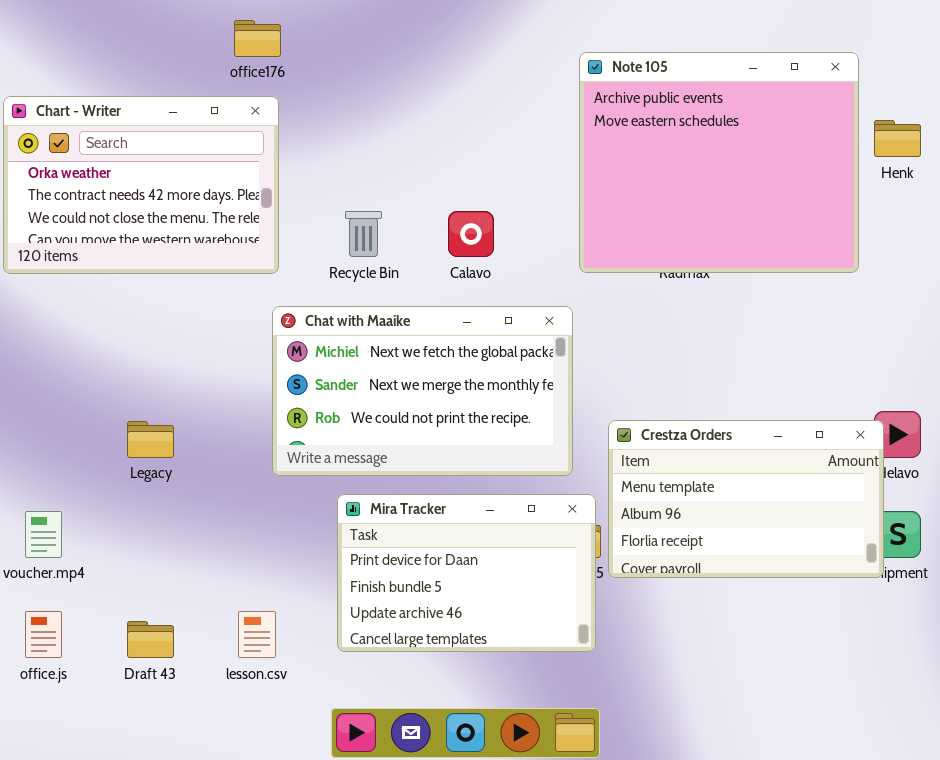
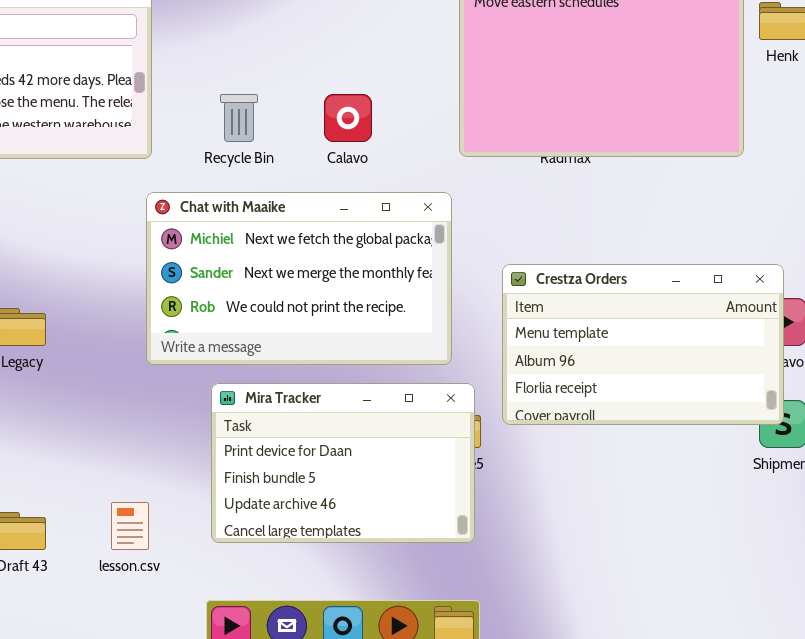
Crestza Orders: [608,420,884,578] -> [502,264,784,425], moved

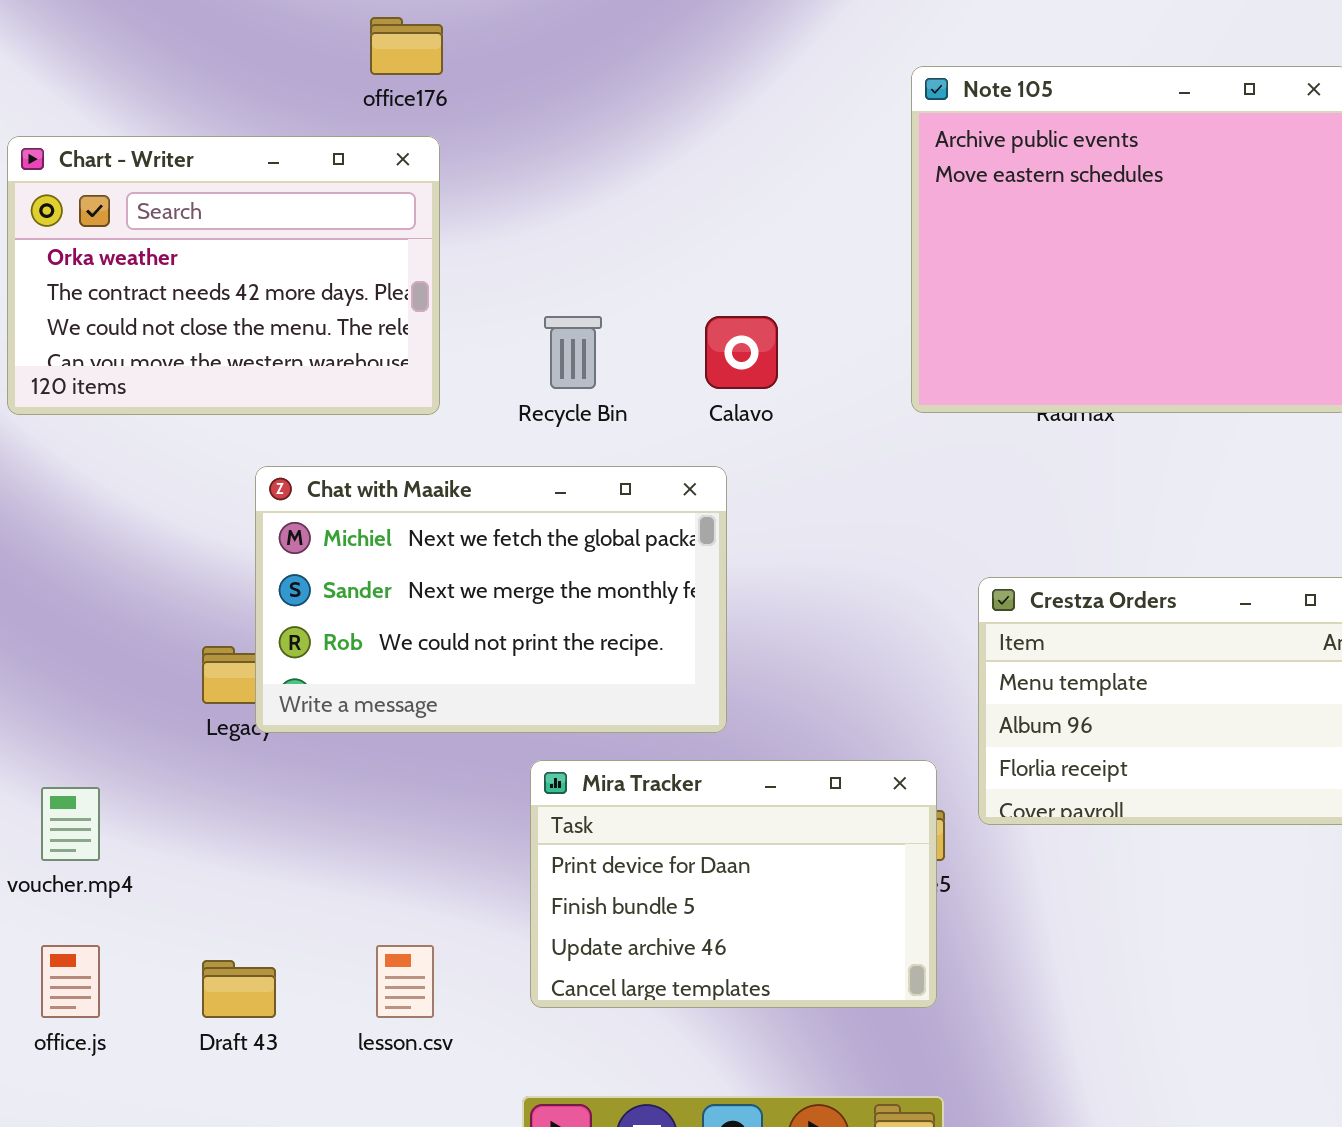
Chat with Maaike: [146,192,452,365] -> [255,466,727,733], moved

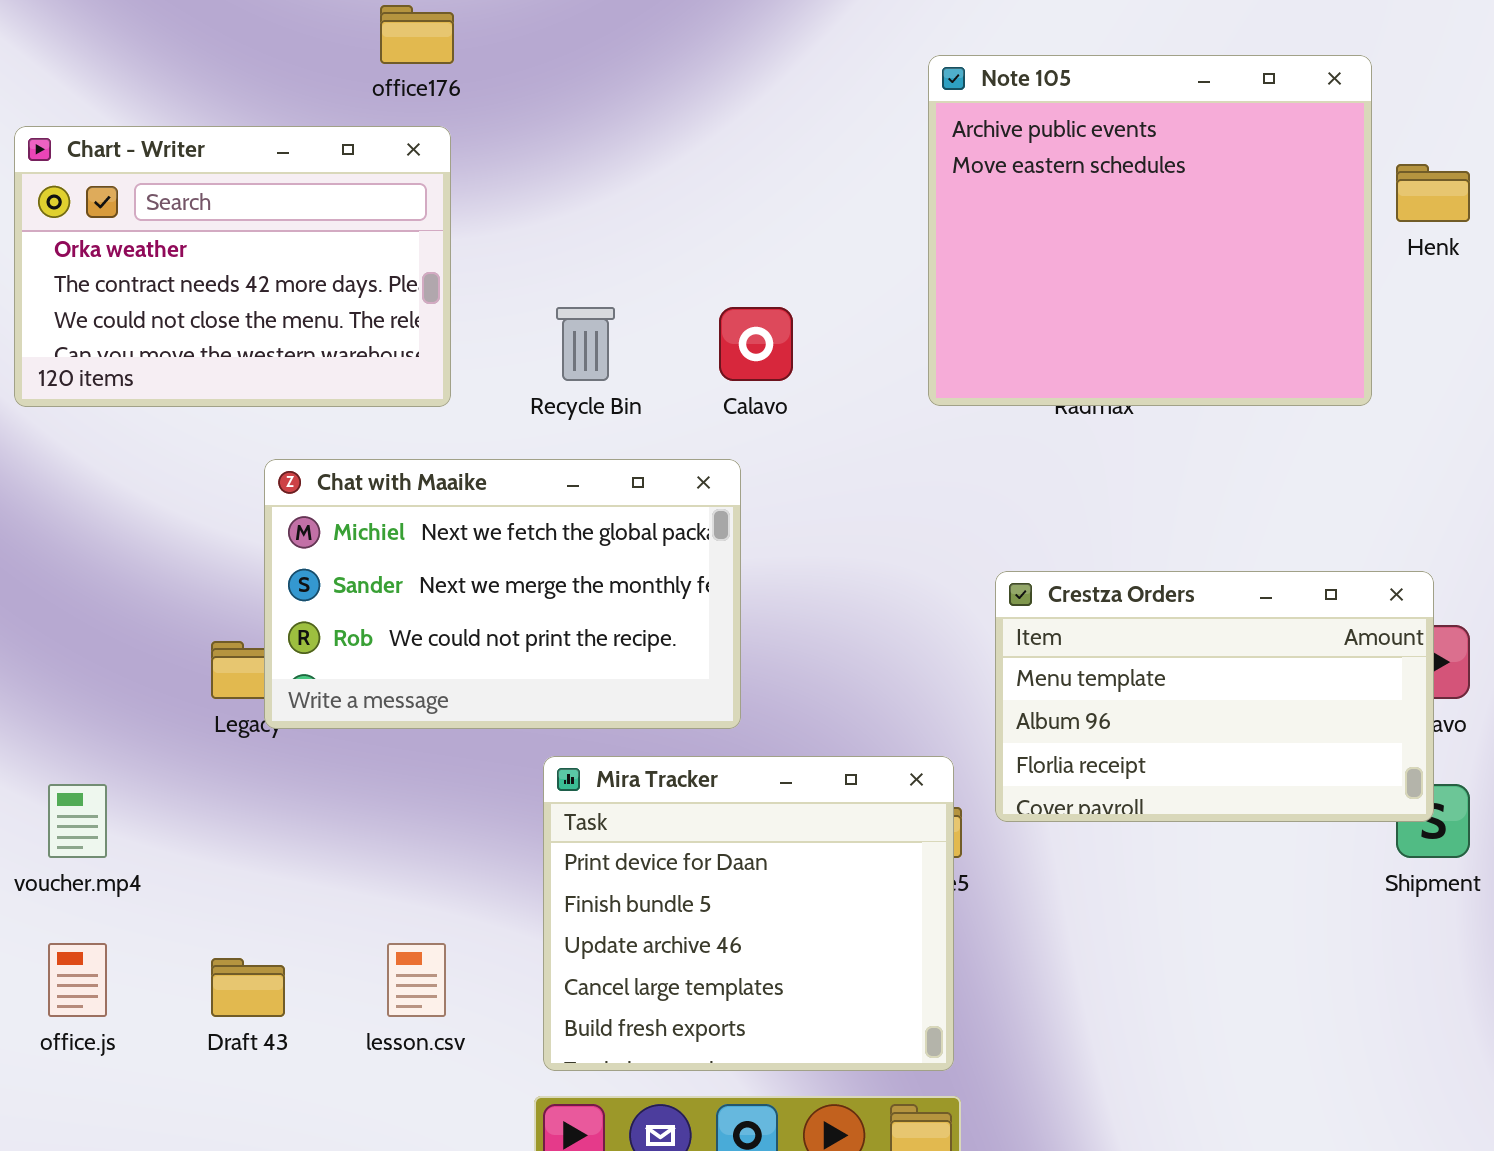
Mira Tracker: [530,760,937,1008] -> [543,756,954,1071], resized

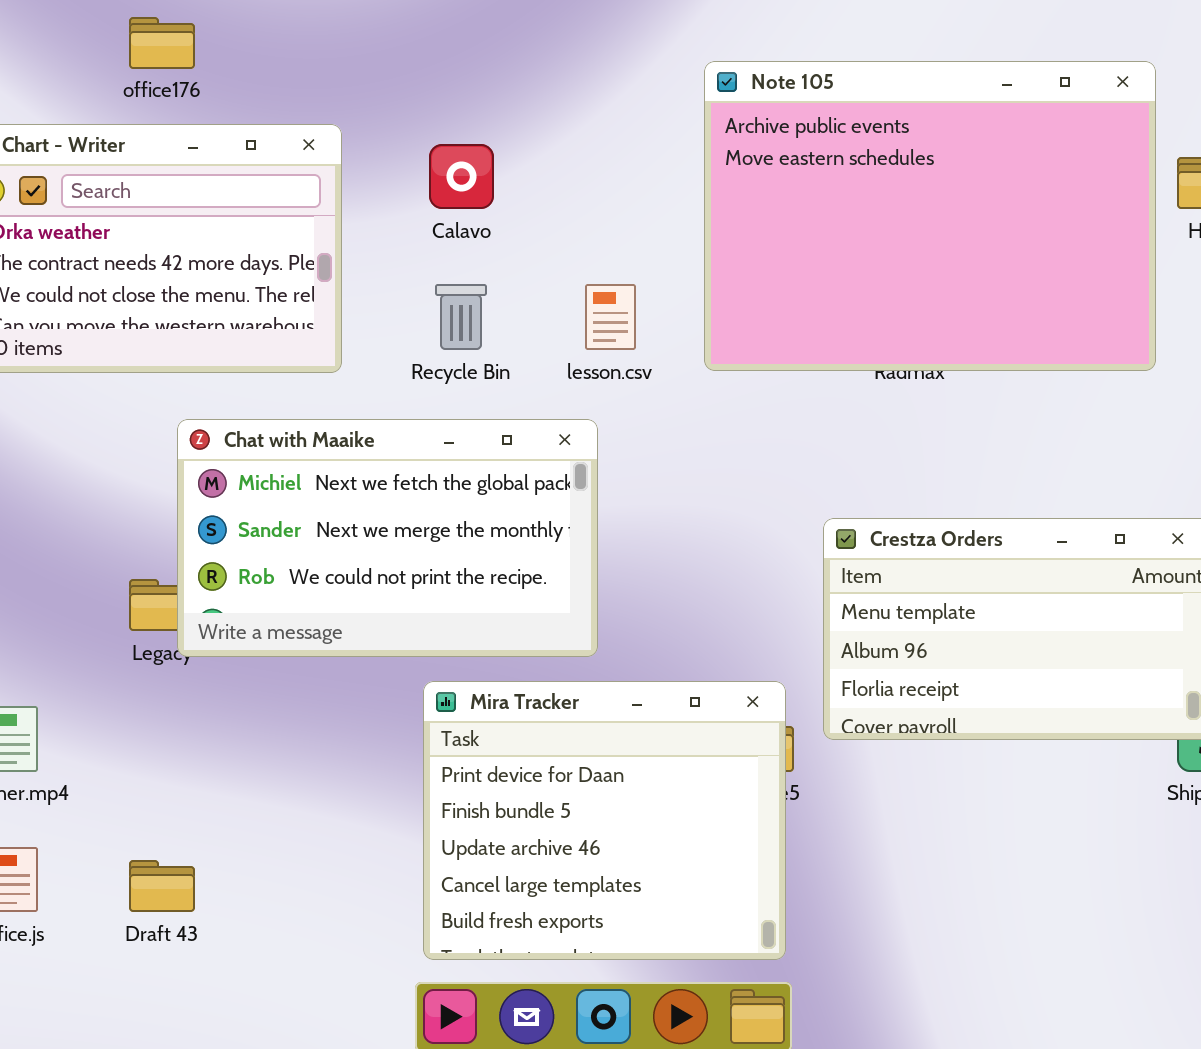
office176: [380,5,454,64] -> [129,17,195,69], moved
Note 105: [928,55,1372,406] -> [704,61,1156,371], resized
Calavo: [719,307,793,381] -> [429,144,494,209], moved
lesson.csv: [387,943,446,1017] -> [585,284,636,350], moved

